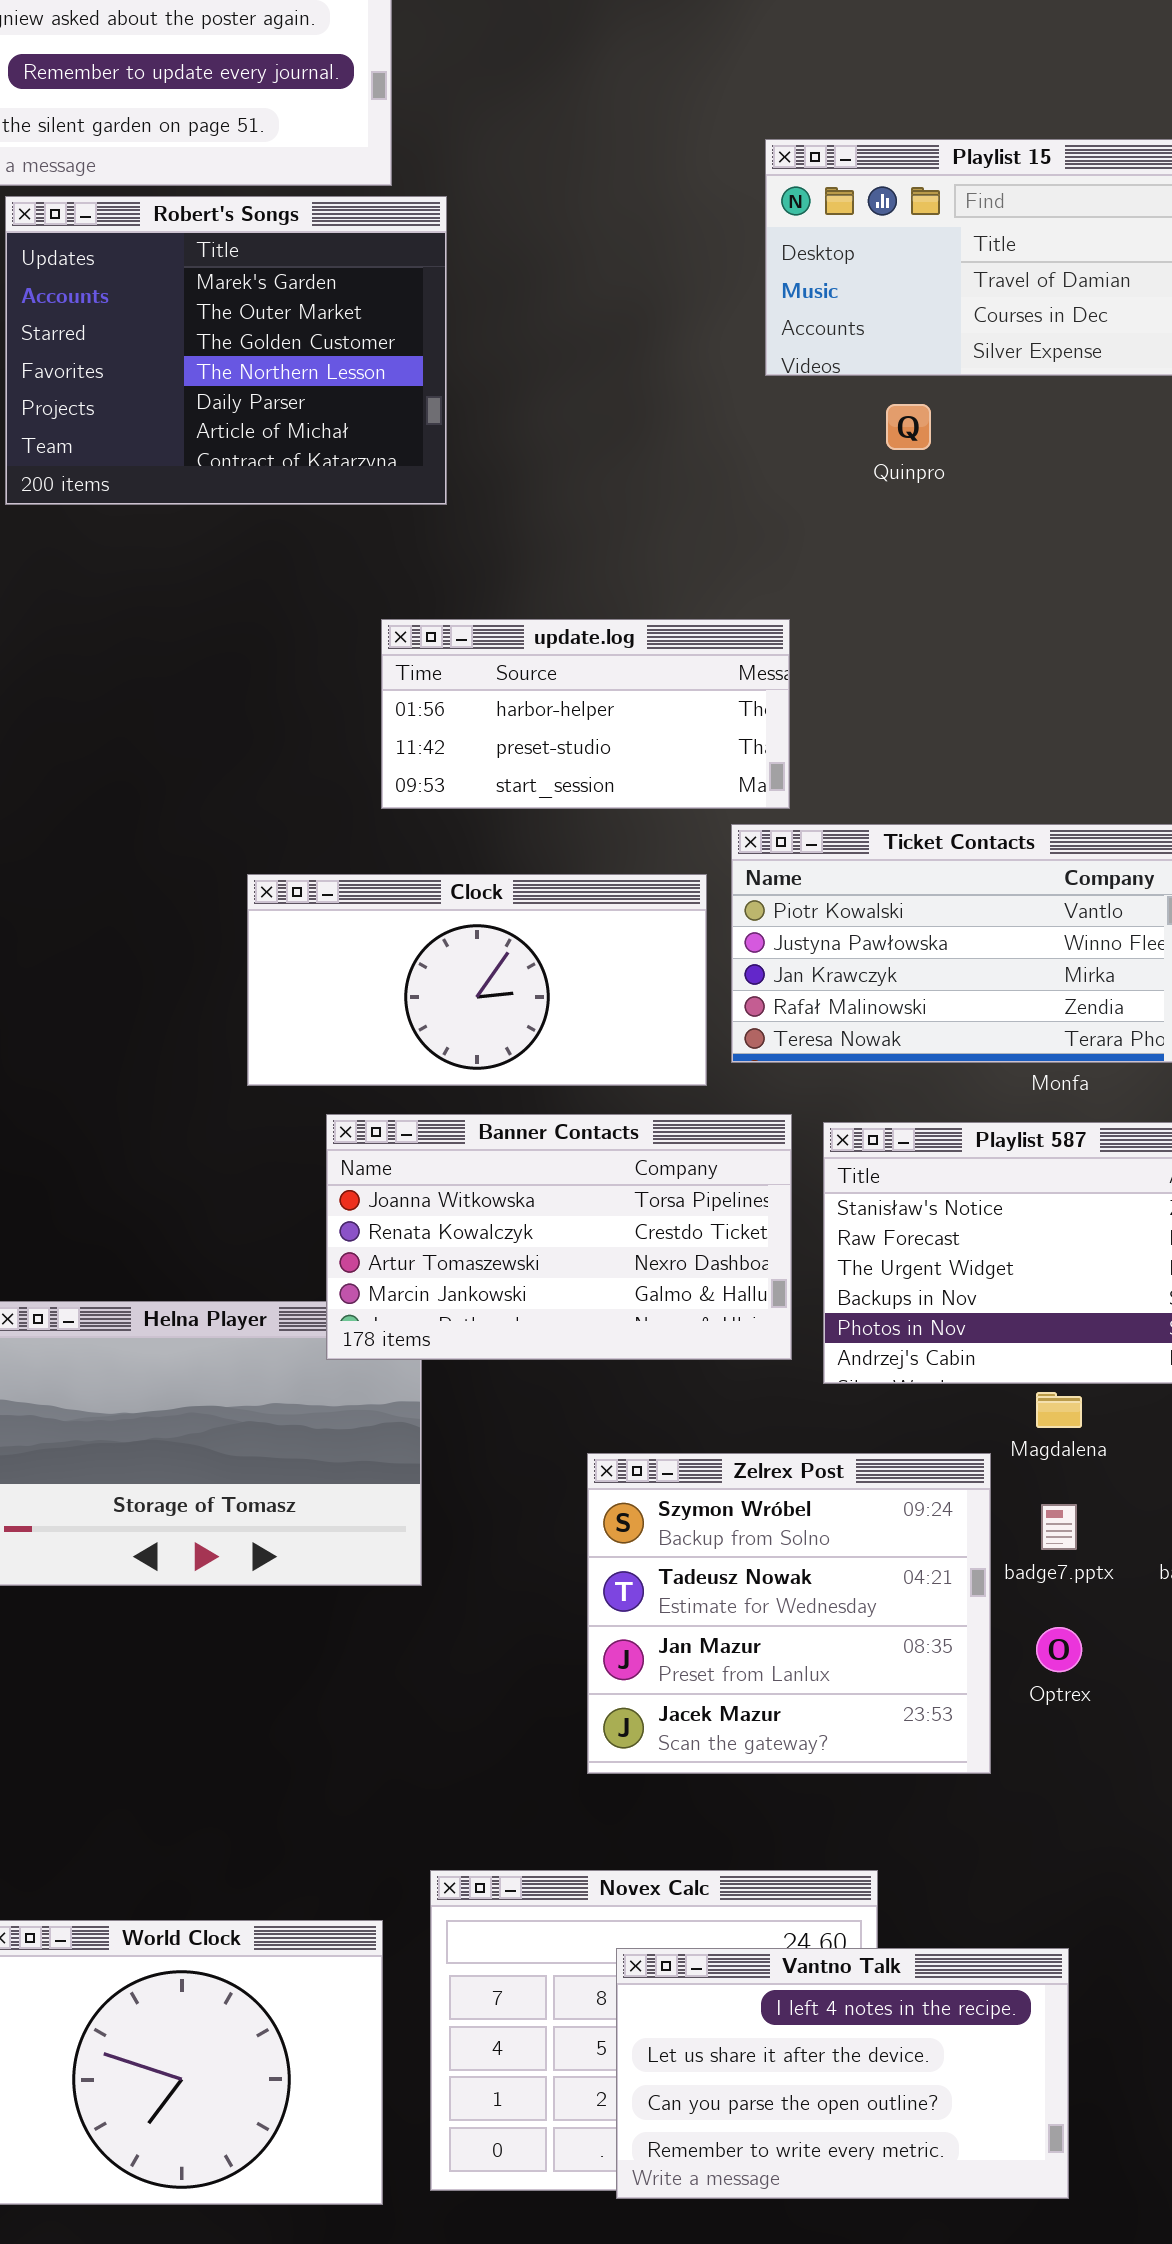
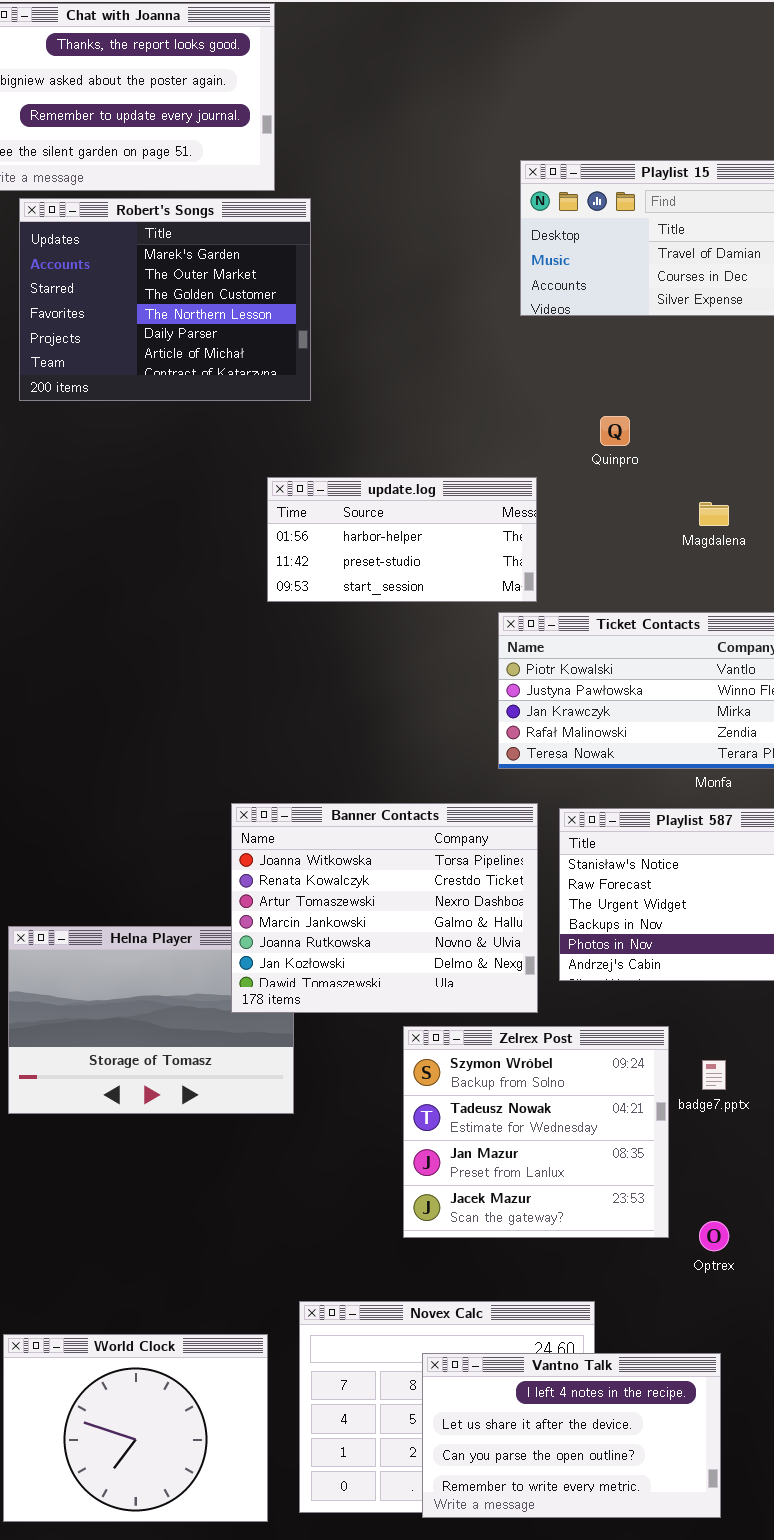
Quinpro: [886,404,931,450] -> [600,416,630,446], moved
Clock: [247,874,707,1086] -> none, closed
Banner Contacts: [326,1114,792,1360] -> [231,803,538,1013], resized
Magdalena: [1036,1392,1082,1428] -> [699,502,729,526], moved
Optrex: [1036,1627,1082,1672] -> [699,1221,729,1251], moved

